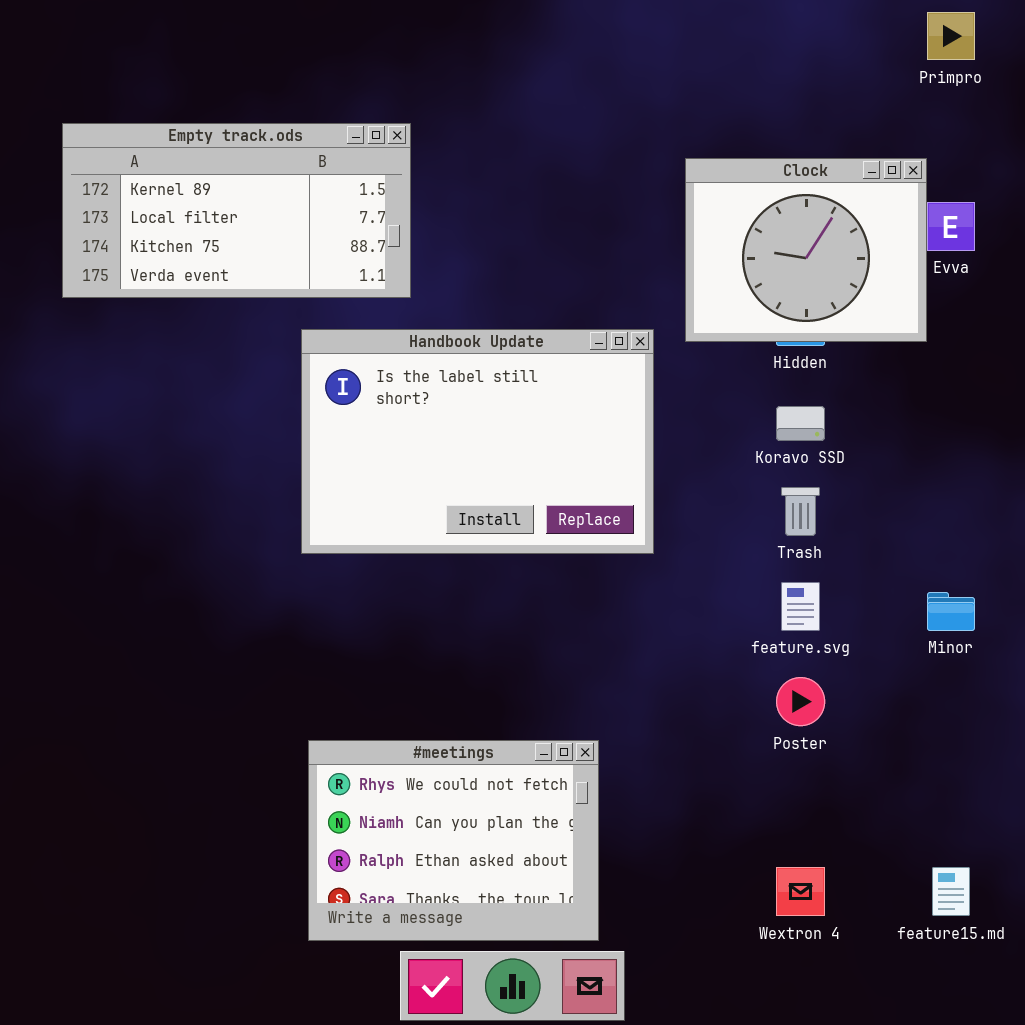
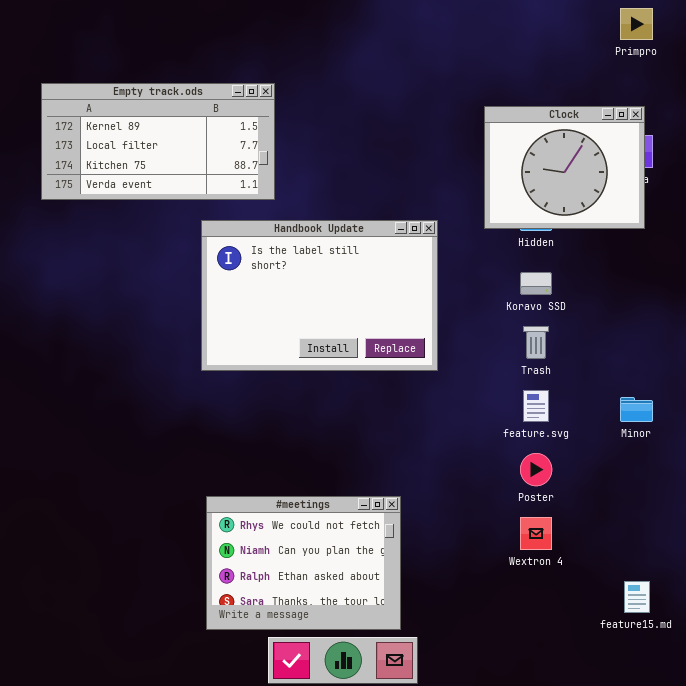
Clock: [685,158,927,342] -> [484,106,645,229], moved
Wextron 4: [776,867,825,916] -> [520,517,552,550], moved

